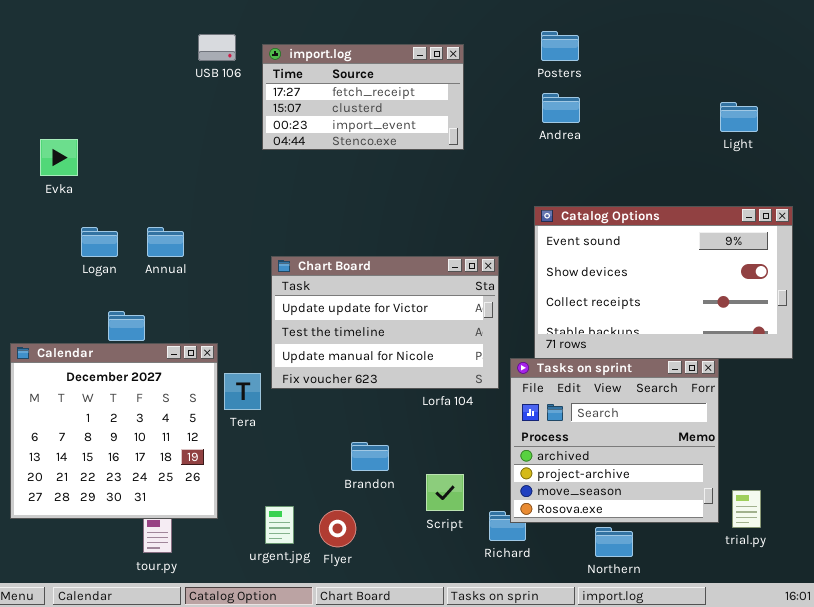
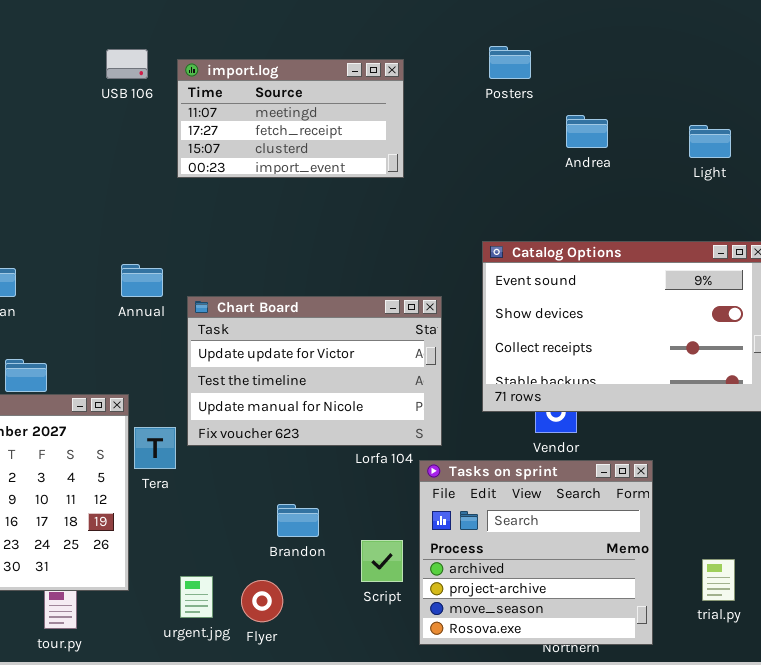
import.log: [262,44,464,150] -> [177,59,404,178], scrolled up 1 row
Andrea: [542,93,580,123] -> [566,115,608,148], moved
Annual: [147,227,184,257] -> [121,264,163,297], moved
Tasks on sprint: [510,358,719,523] -> [419,460,653,645], moved

